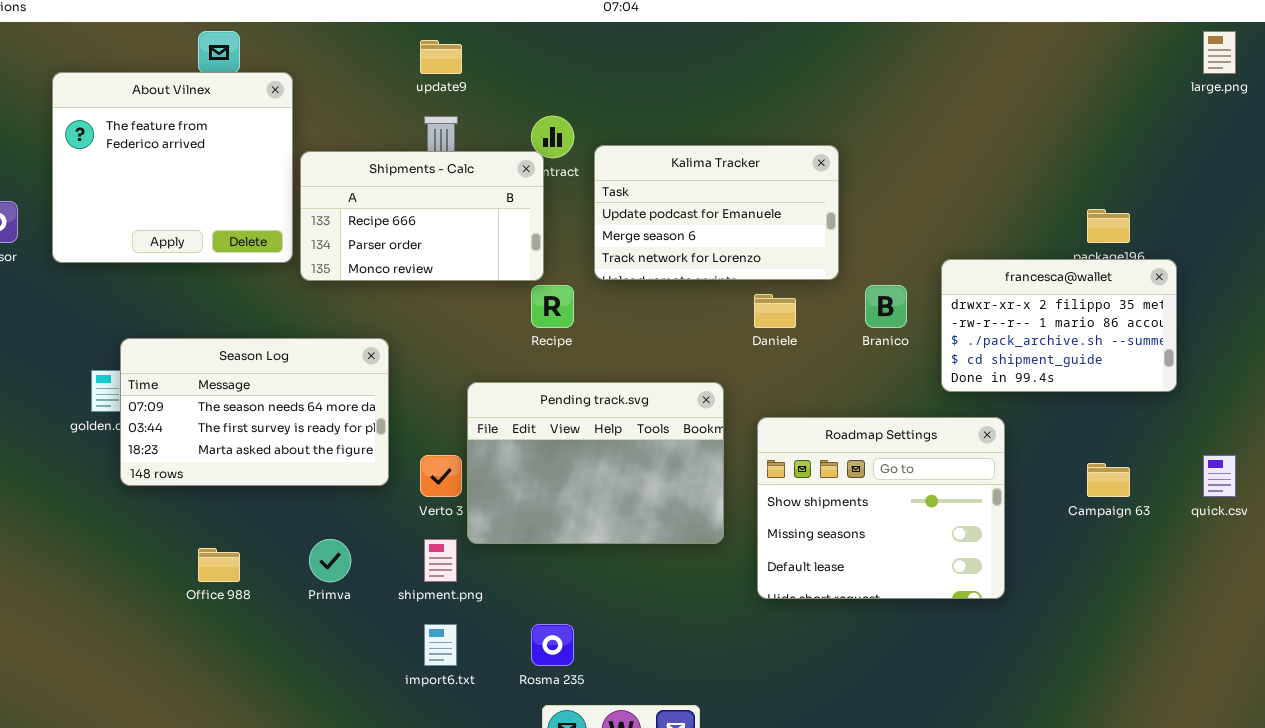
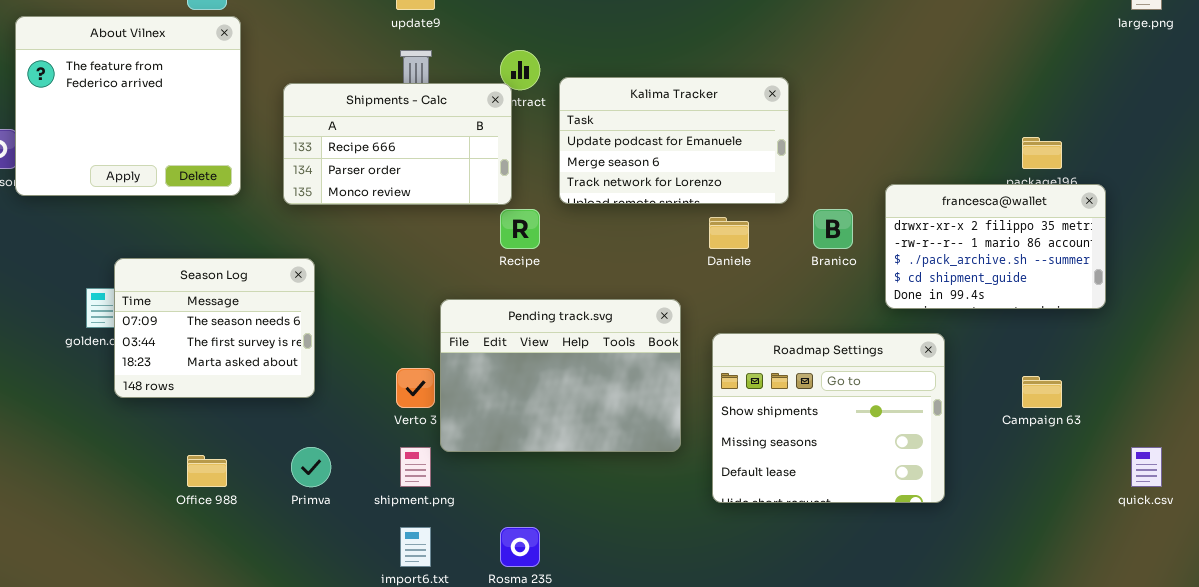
About Vilnex: [52,72,293,263] -> [15,16,241,196], moved
Season Log: [120,338,389,486] -> [114,258,315,398], resized
quick.csv: [1203,455,1236,497] -> [1131,447,1162,487], moved

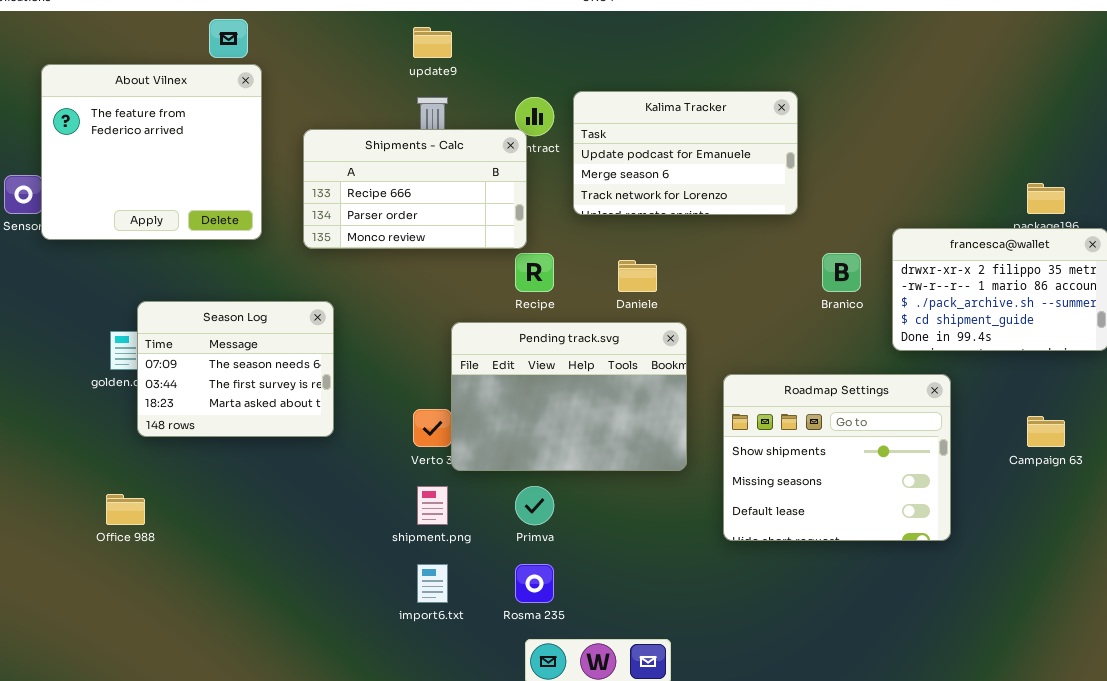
Kalima Tracker: [559,77,789,204] -> [573,91,798,215], moved
Daniele: [709,217,749,249] -> [618,260,657,292], moved
Pending track.svg: [440,299,681,452] -> [451,322,687,471], moved
Primva: [291,447,331,487] -> [515,486,554,525], moved
Office 988: [187,455,227,487] -> [106,494,145,525], moved

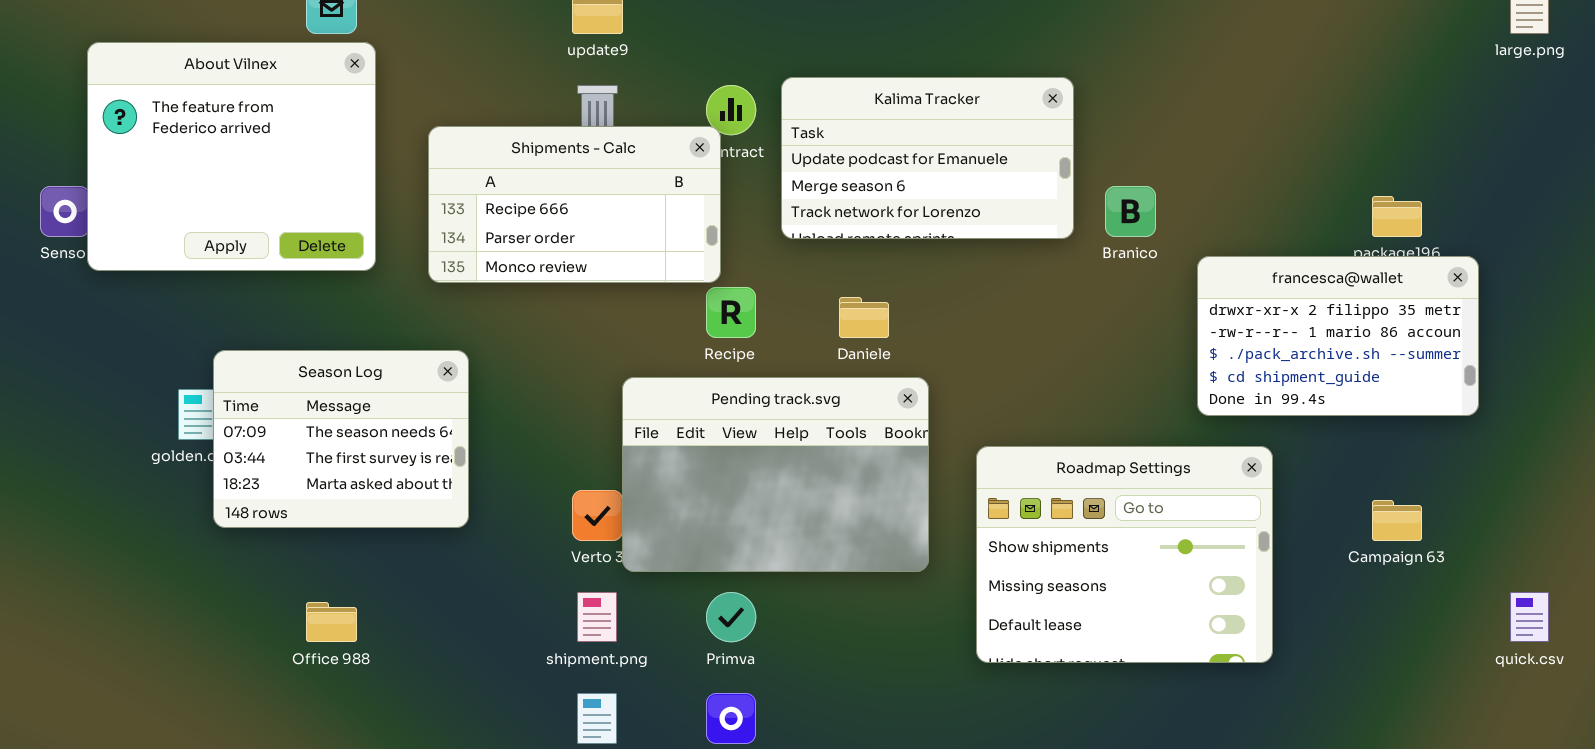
Branico: [822,253,861,292] -> [1105,186,1156,237], moved
Office 988: [106,494,145,525] -> [306,602,357,642], moved

